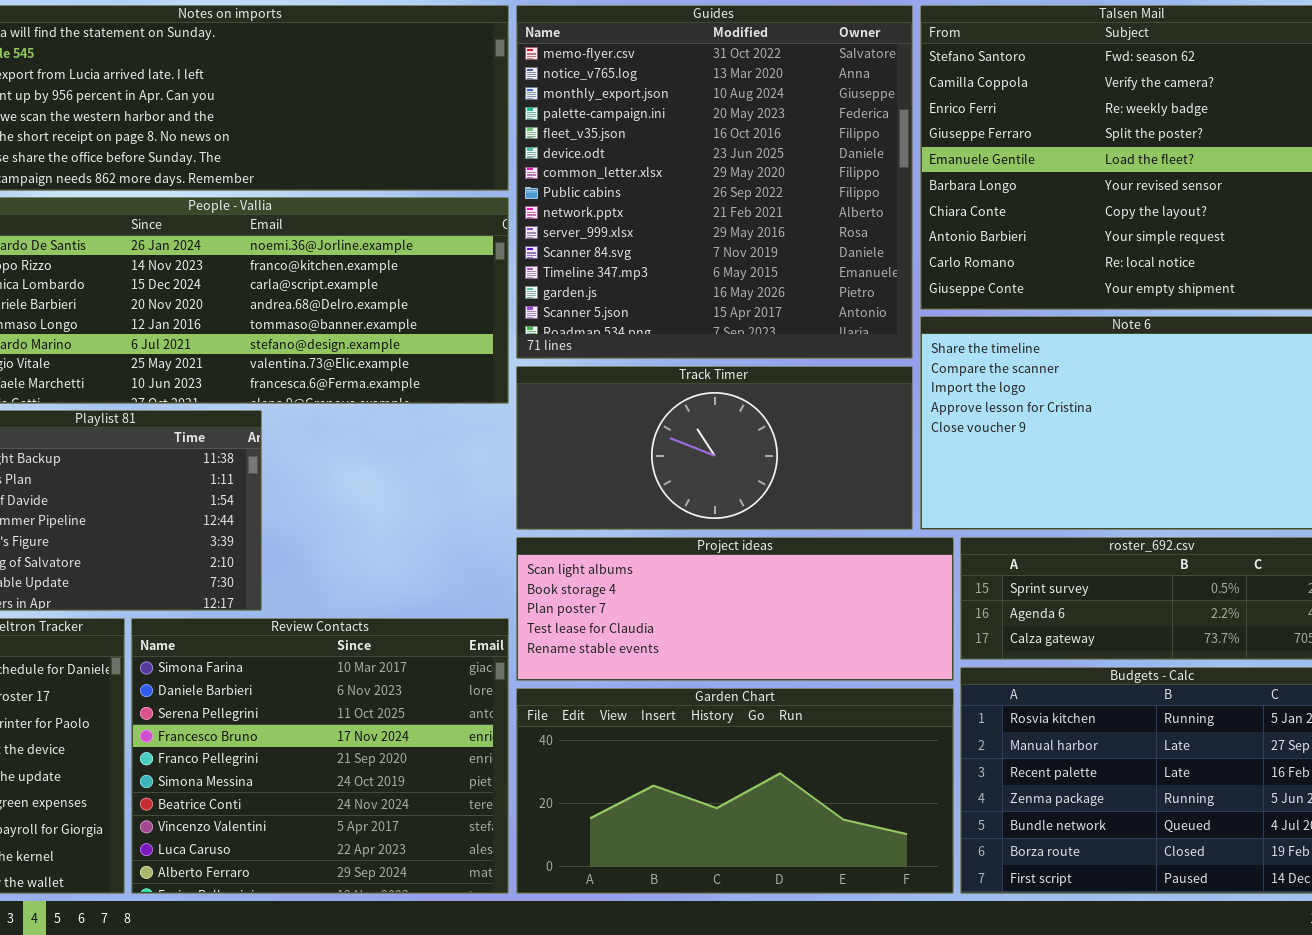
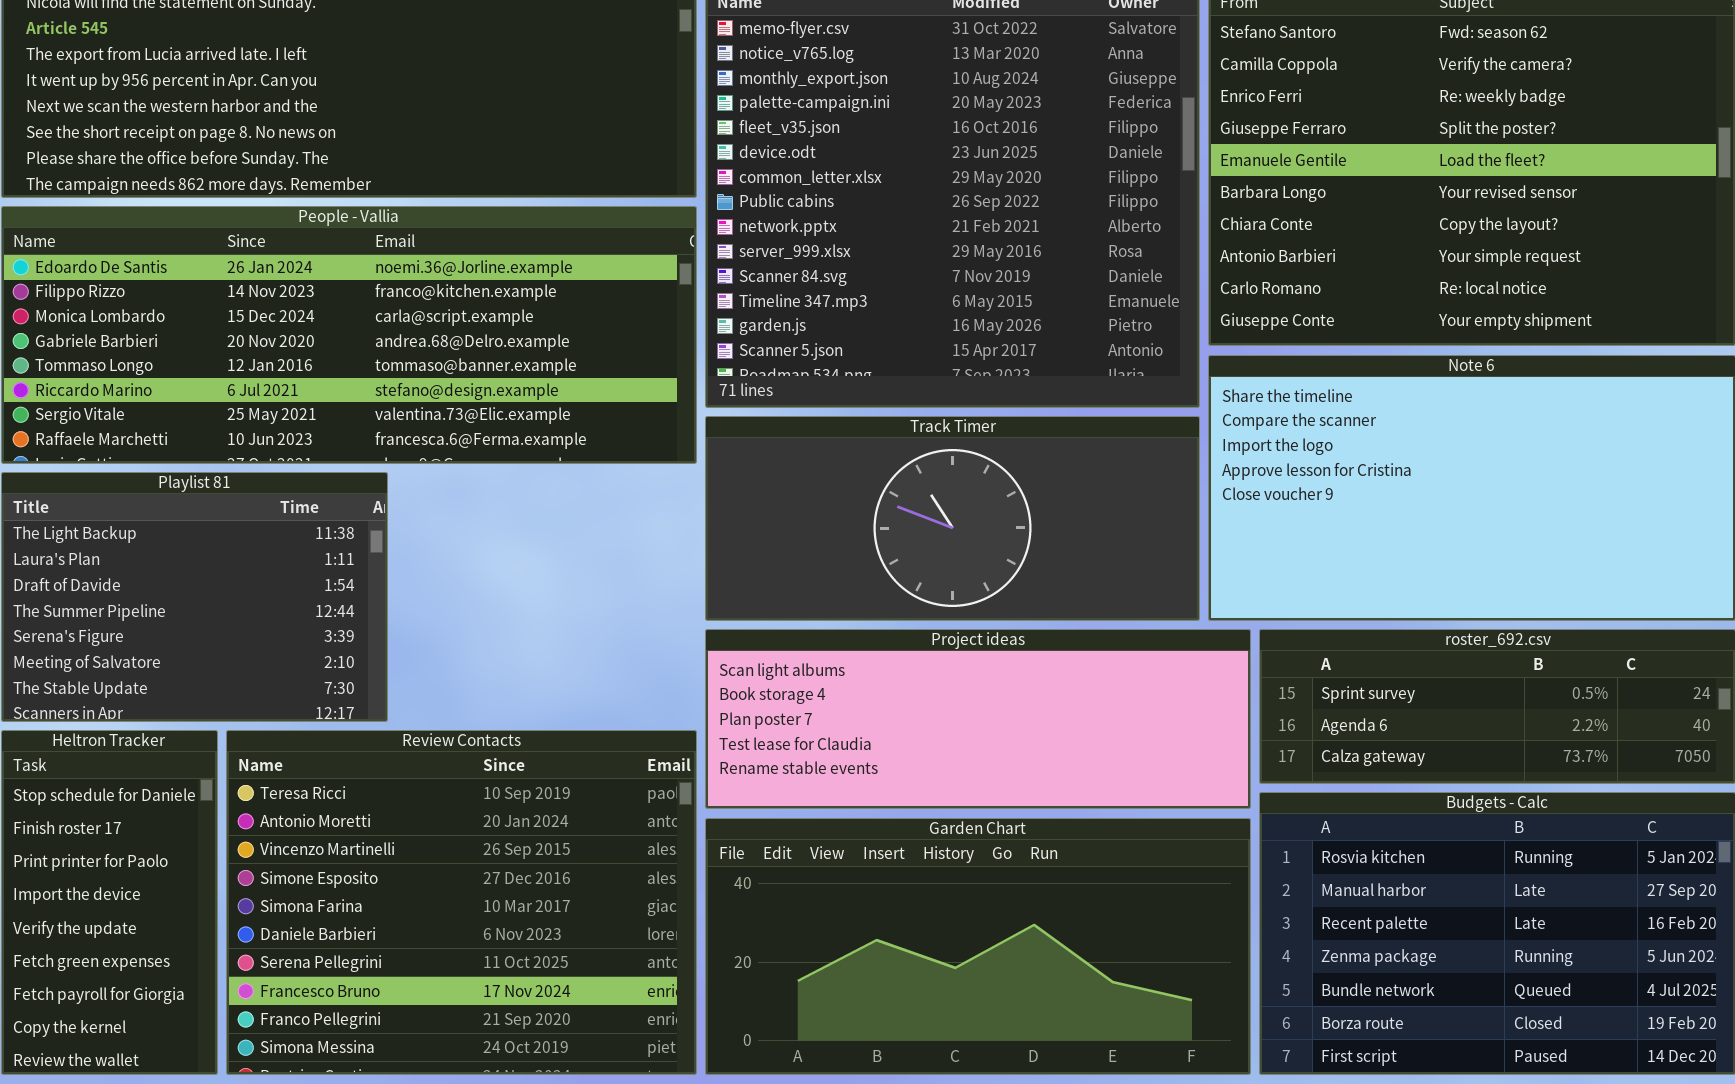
Review Contacts: [131,618,509,894] -> [226,730,697,1075], scrolled up 4 rows

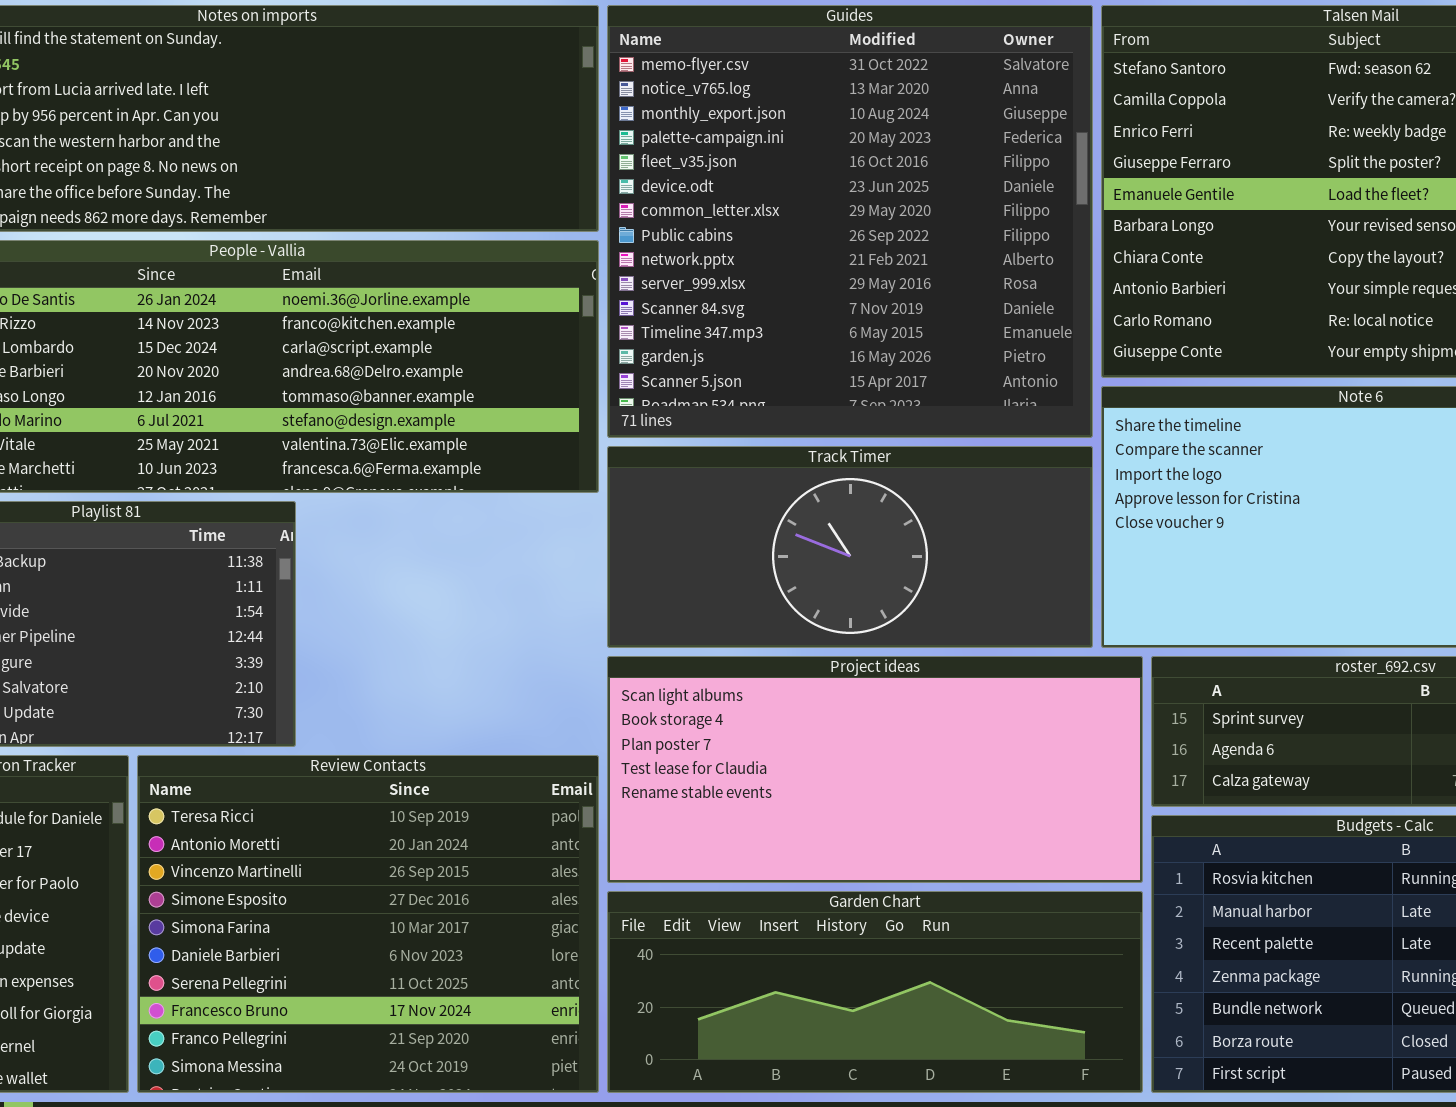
Project ideas: [705,629,1251,809] -> [607,656,1143,883], resized
Garden Chart: [705,818,1251,1075] -> [607,891,1143,1093], resized

